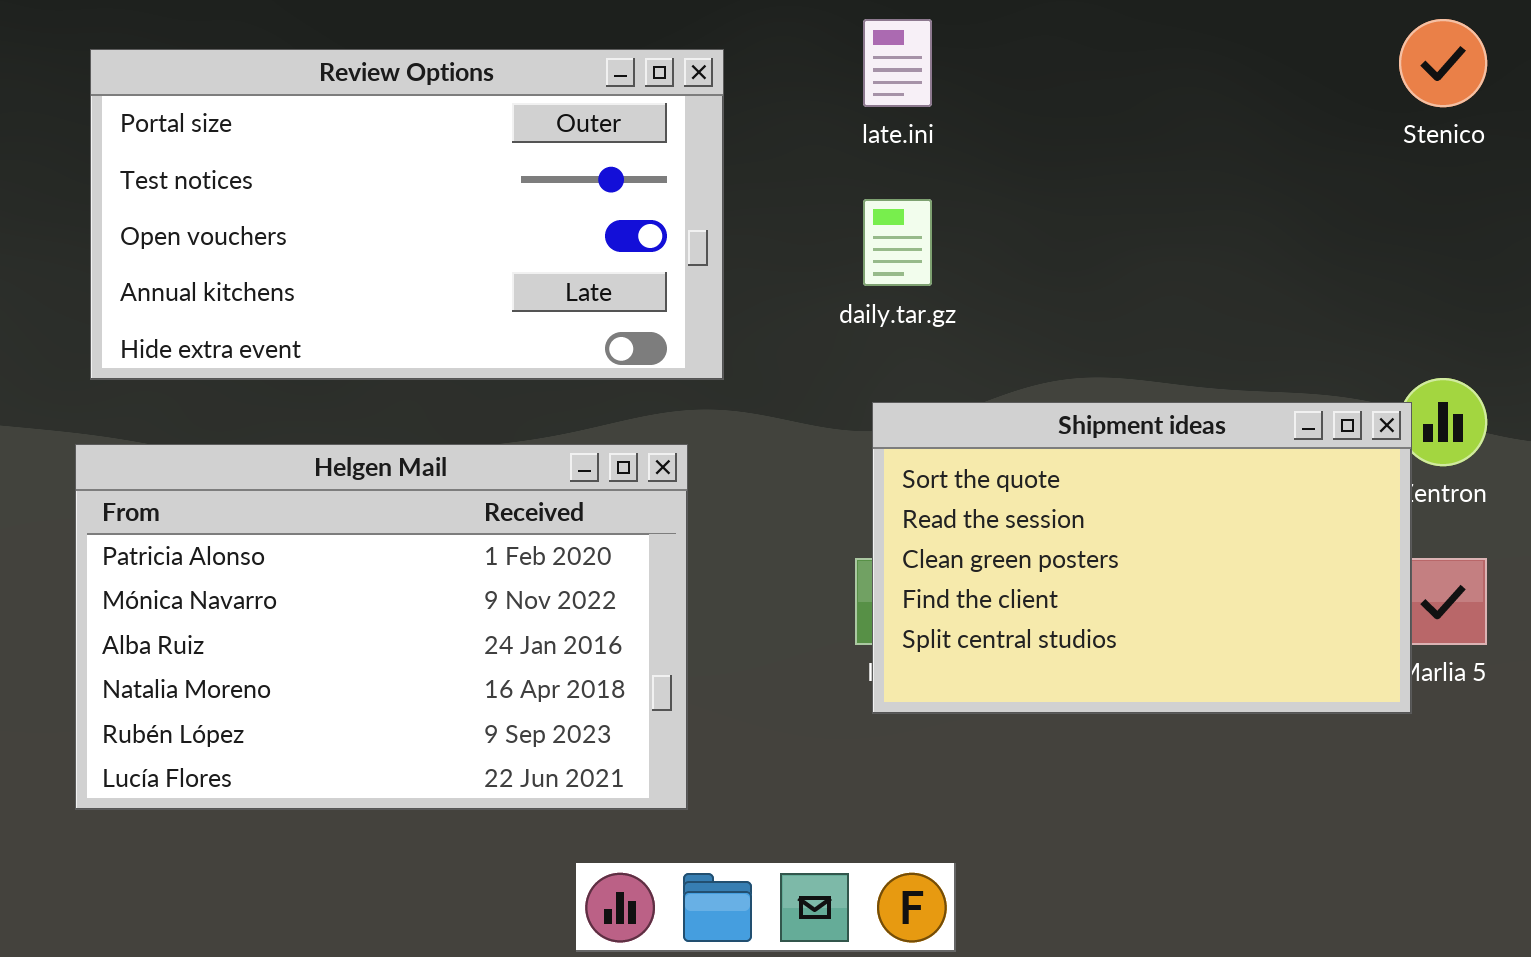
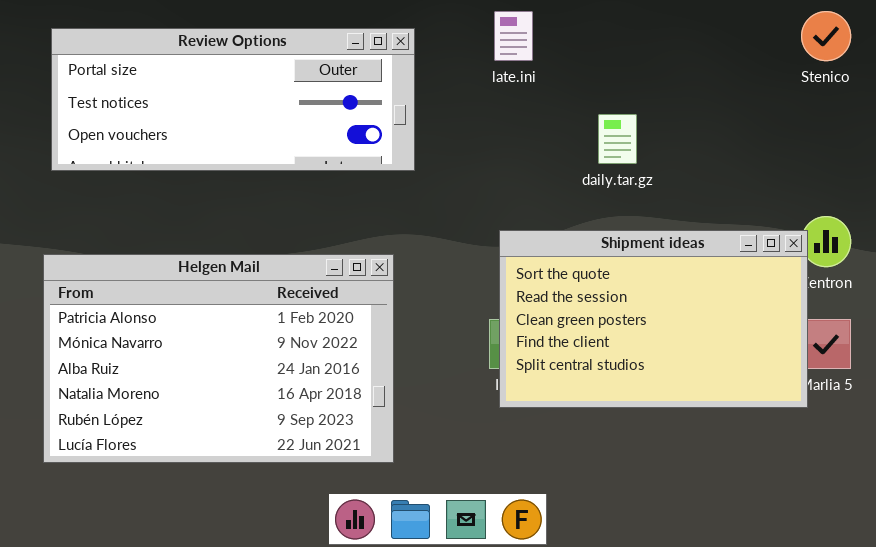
Review Options: [90,49,724,380] -> [51,28,415,171], resized
daily.tar.gz: [863,199,932,286] -> [598,114,637,164], moved

